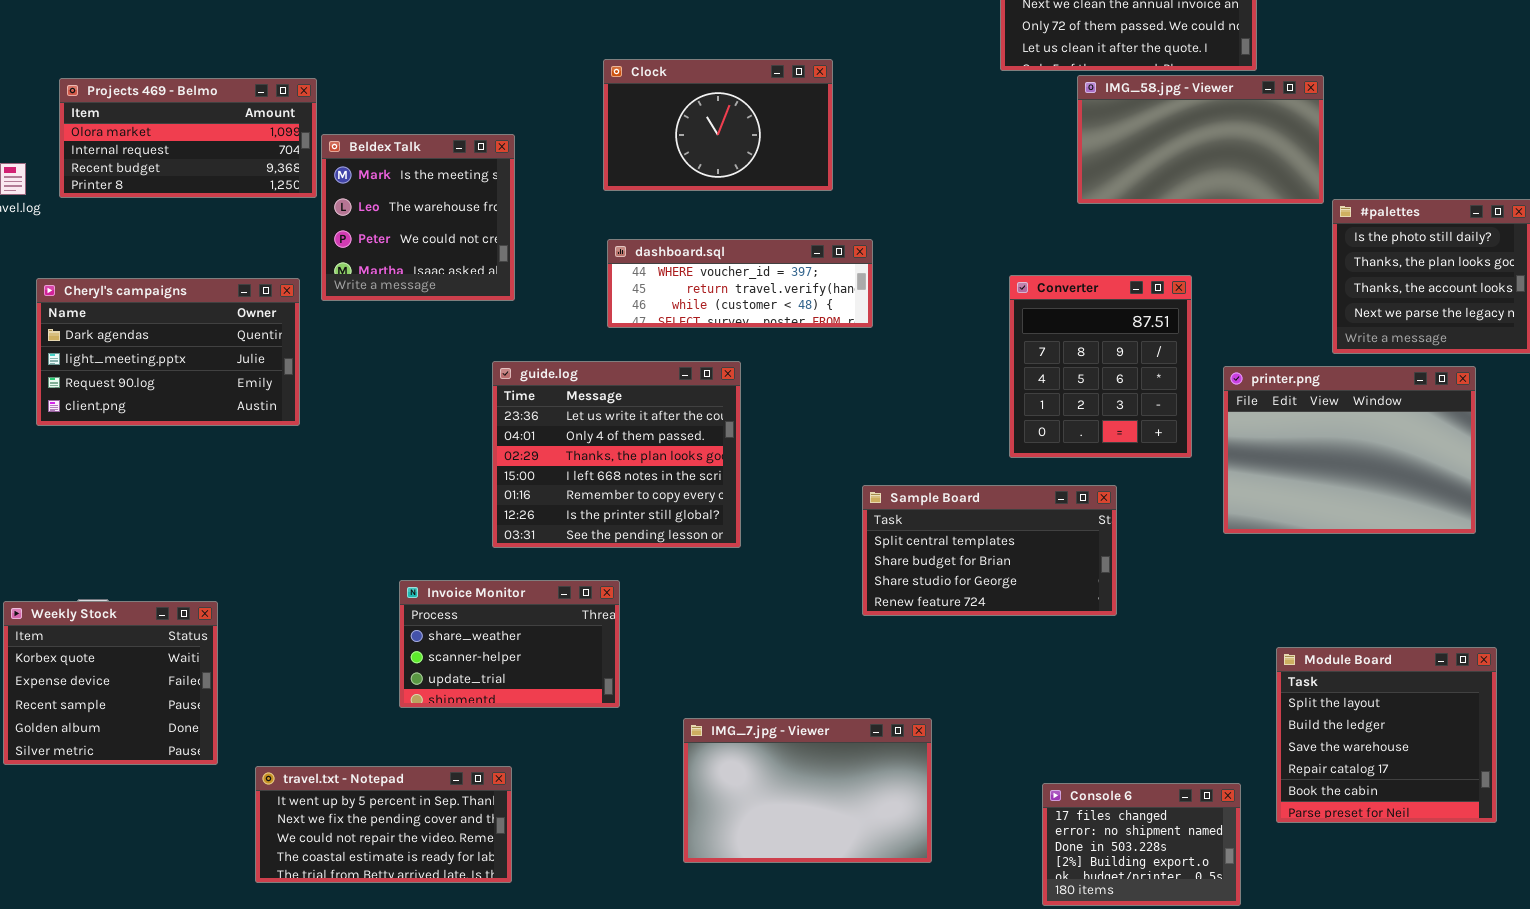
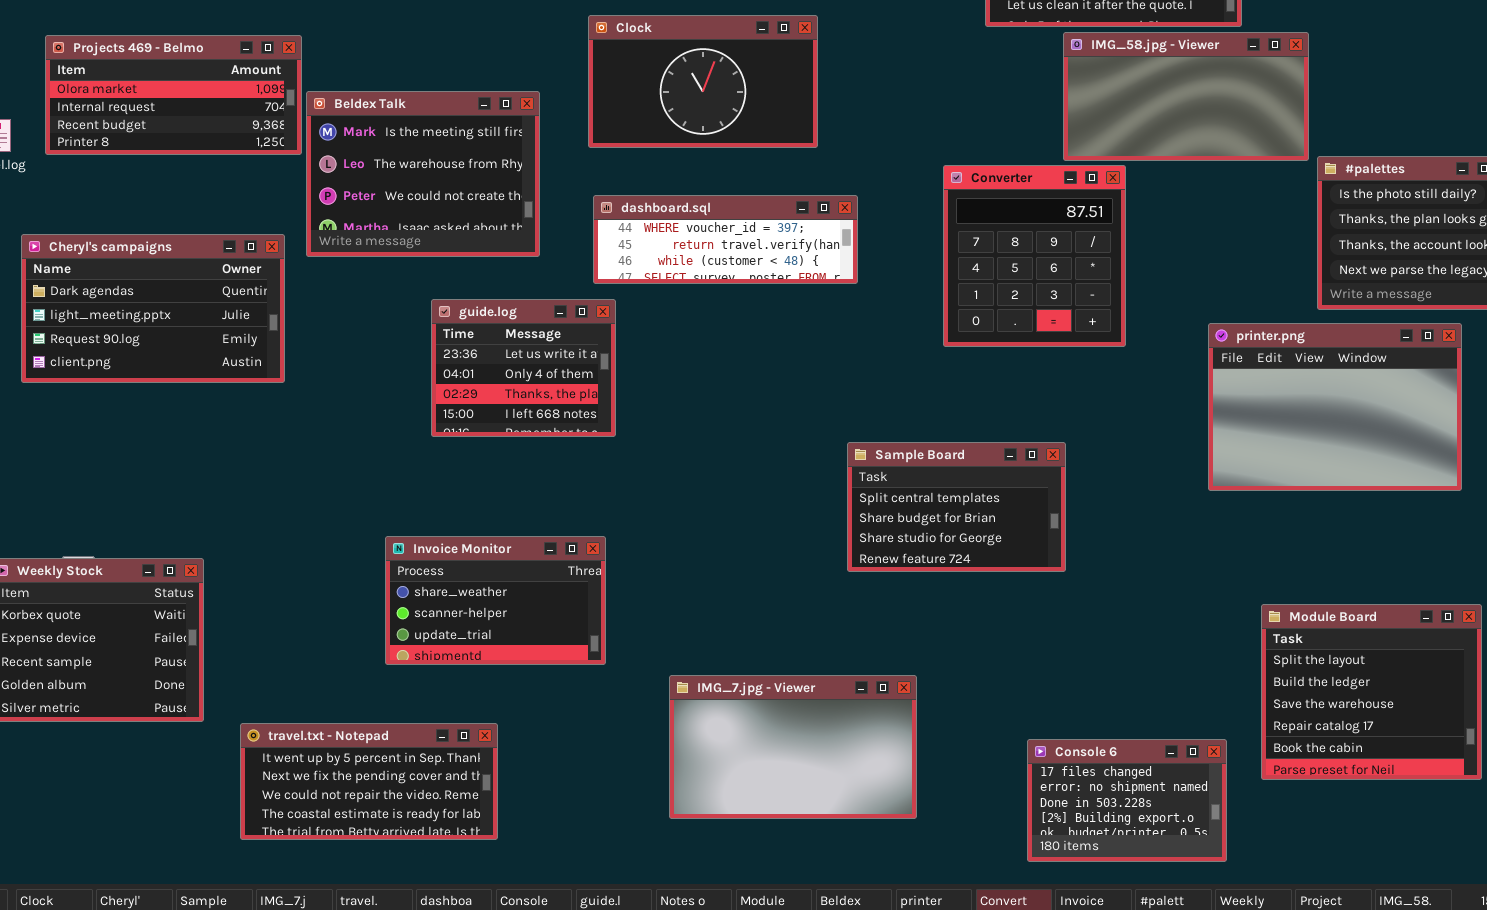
Beldex Talk: [321,134,515,301] -> [306,91,540,257], resized
Converter: [1009,275,1192,458] -> [943,165,1126,347], moved
guide.log: [492,361,741,548] -> [431,299,616,437], moved, resized
Sample Board: [862,485,1117,616] -> [847,442,1066,572], resized

